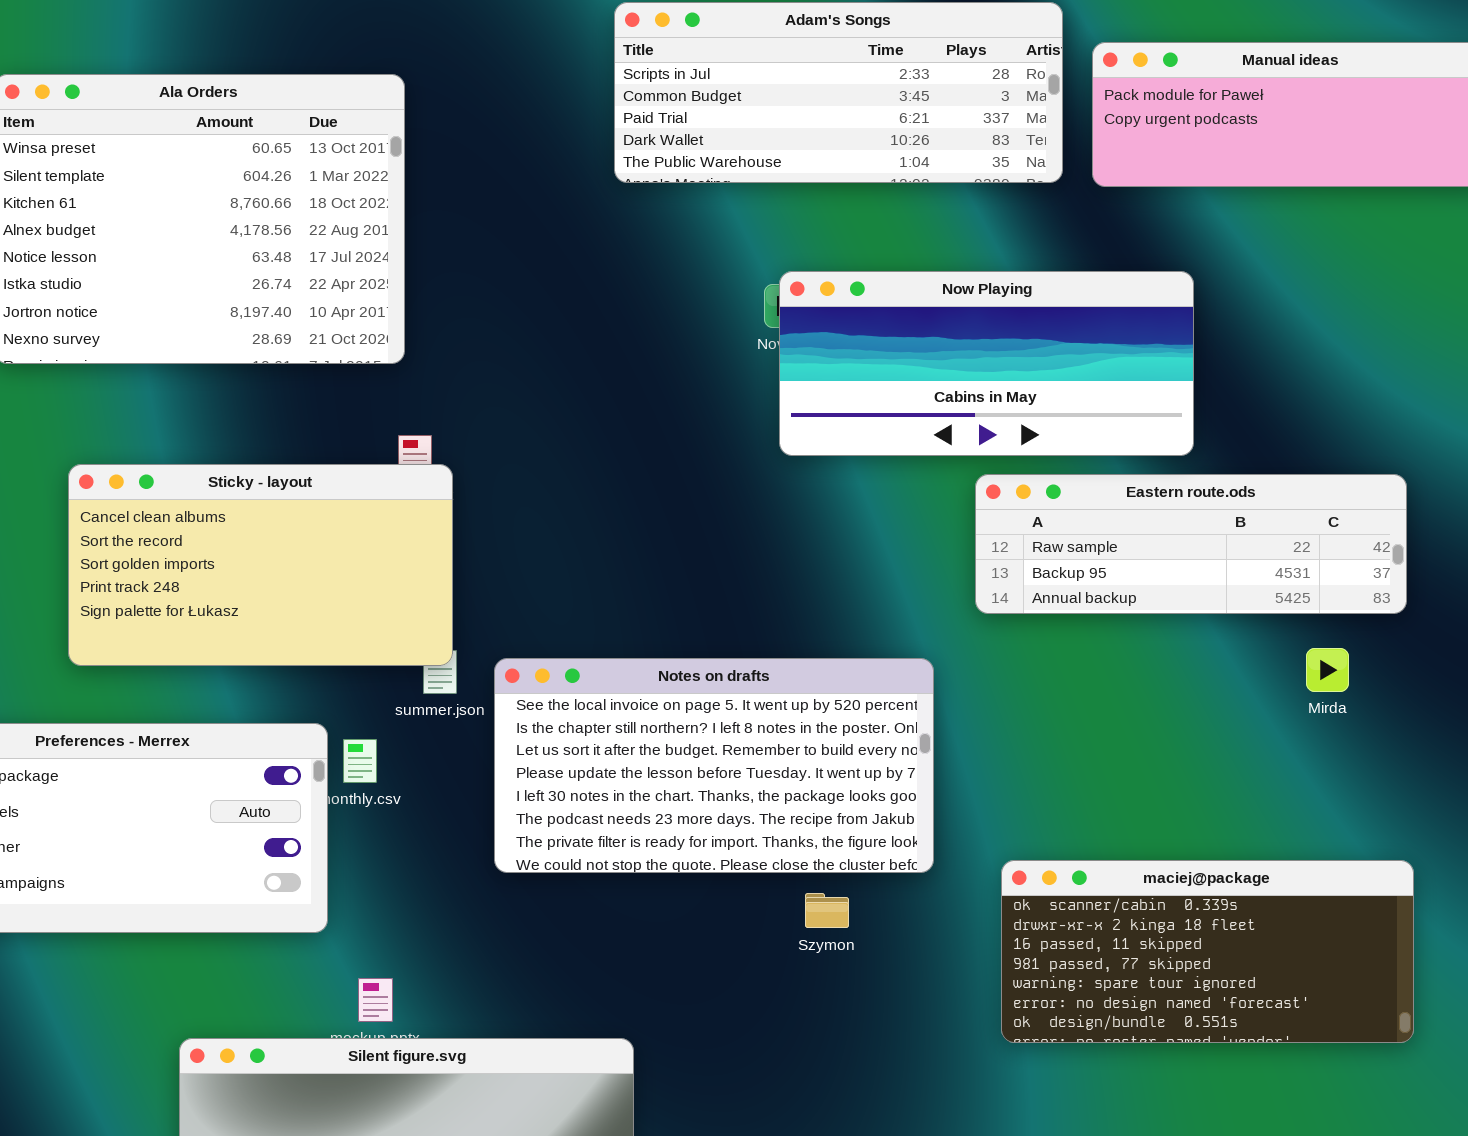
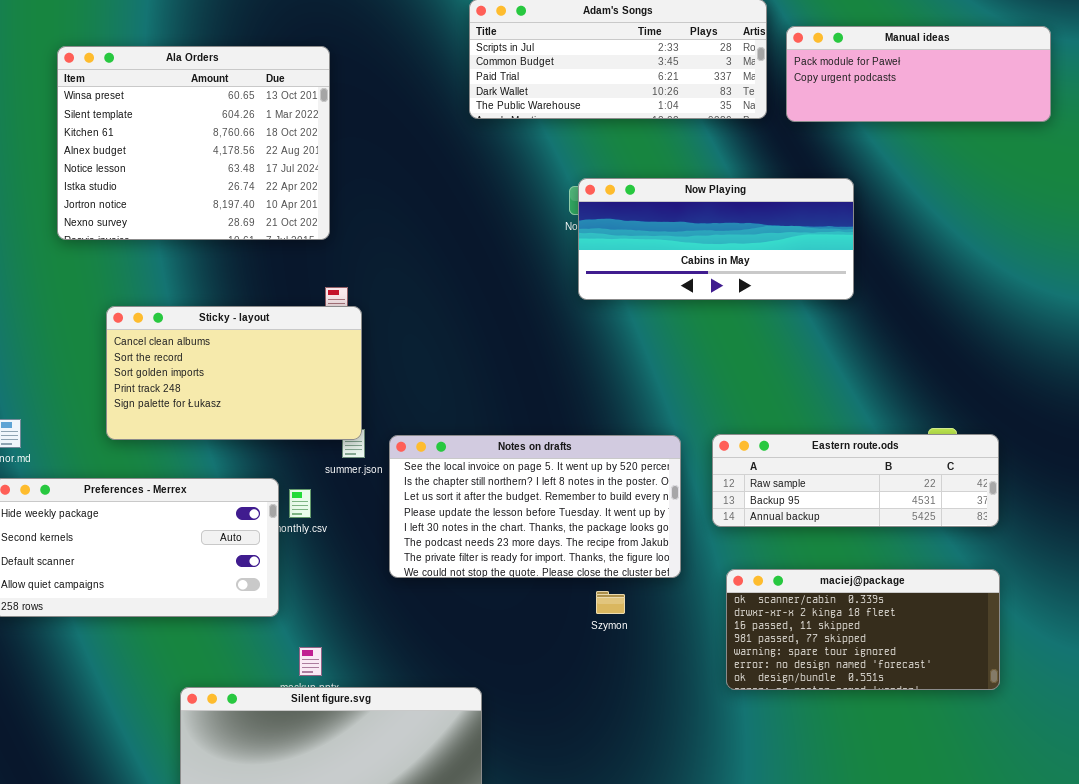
Eastern route.ods: [975,474,1407,614] -> [712,434,999,527], moved

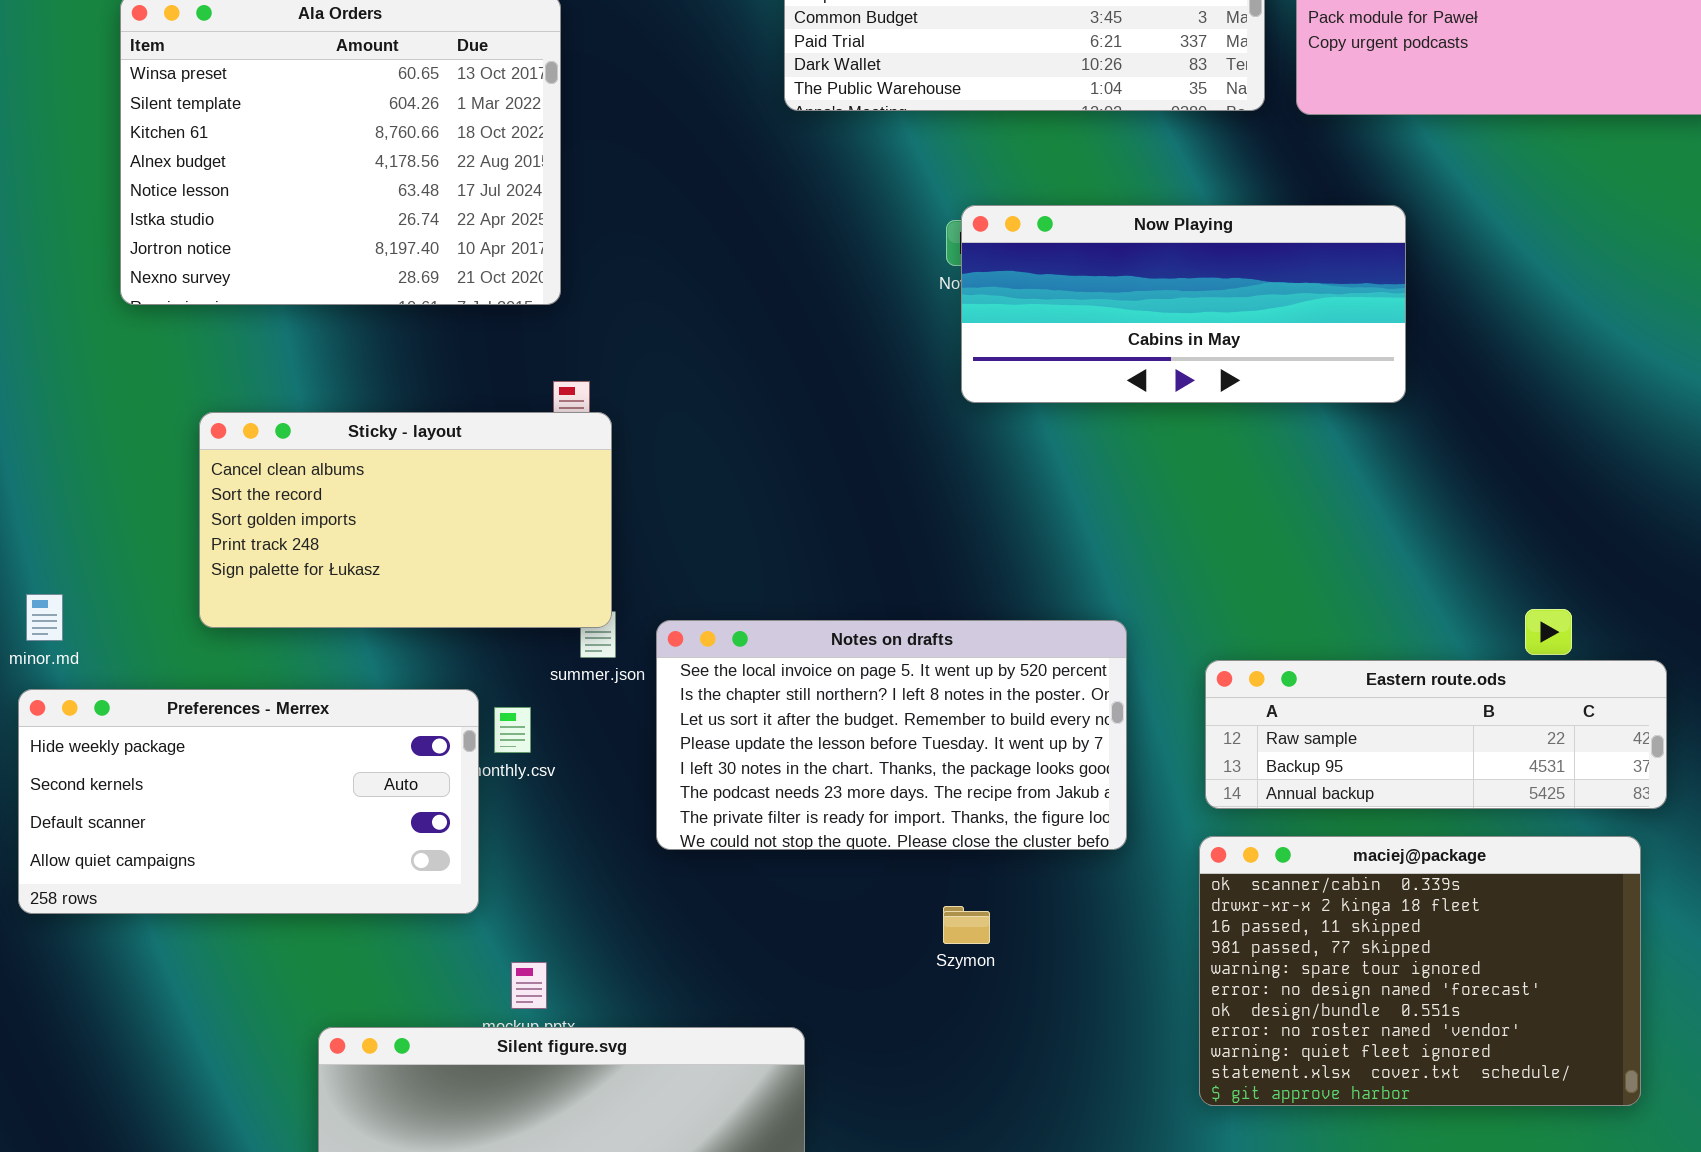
Eastern route.ods: [712,434,999,527] -> [1205,660,1667,809], moved
maciej@package: [726,569,1000,690] -> [1199,836,1641,1106], resized
Szymon: [596,591,625,614] -> [943,906,990,944], moved

